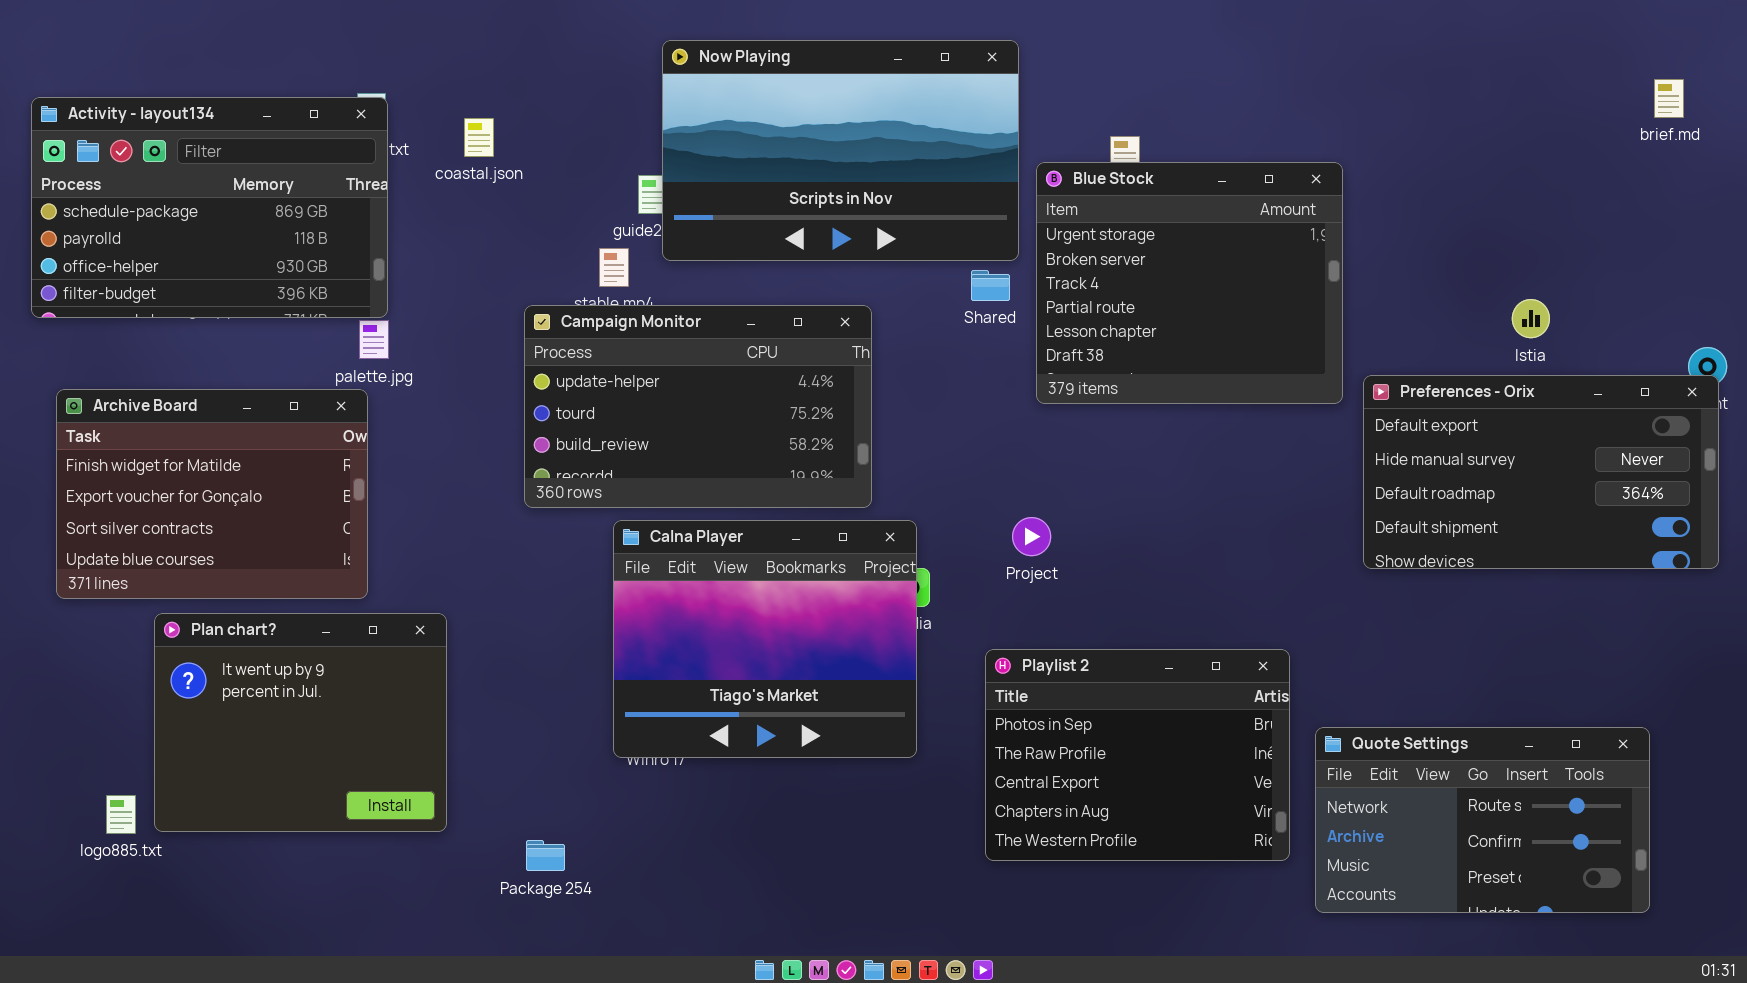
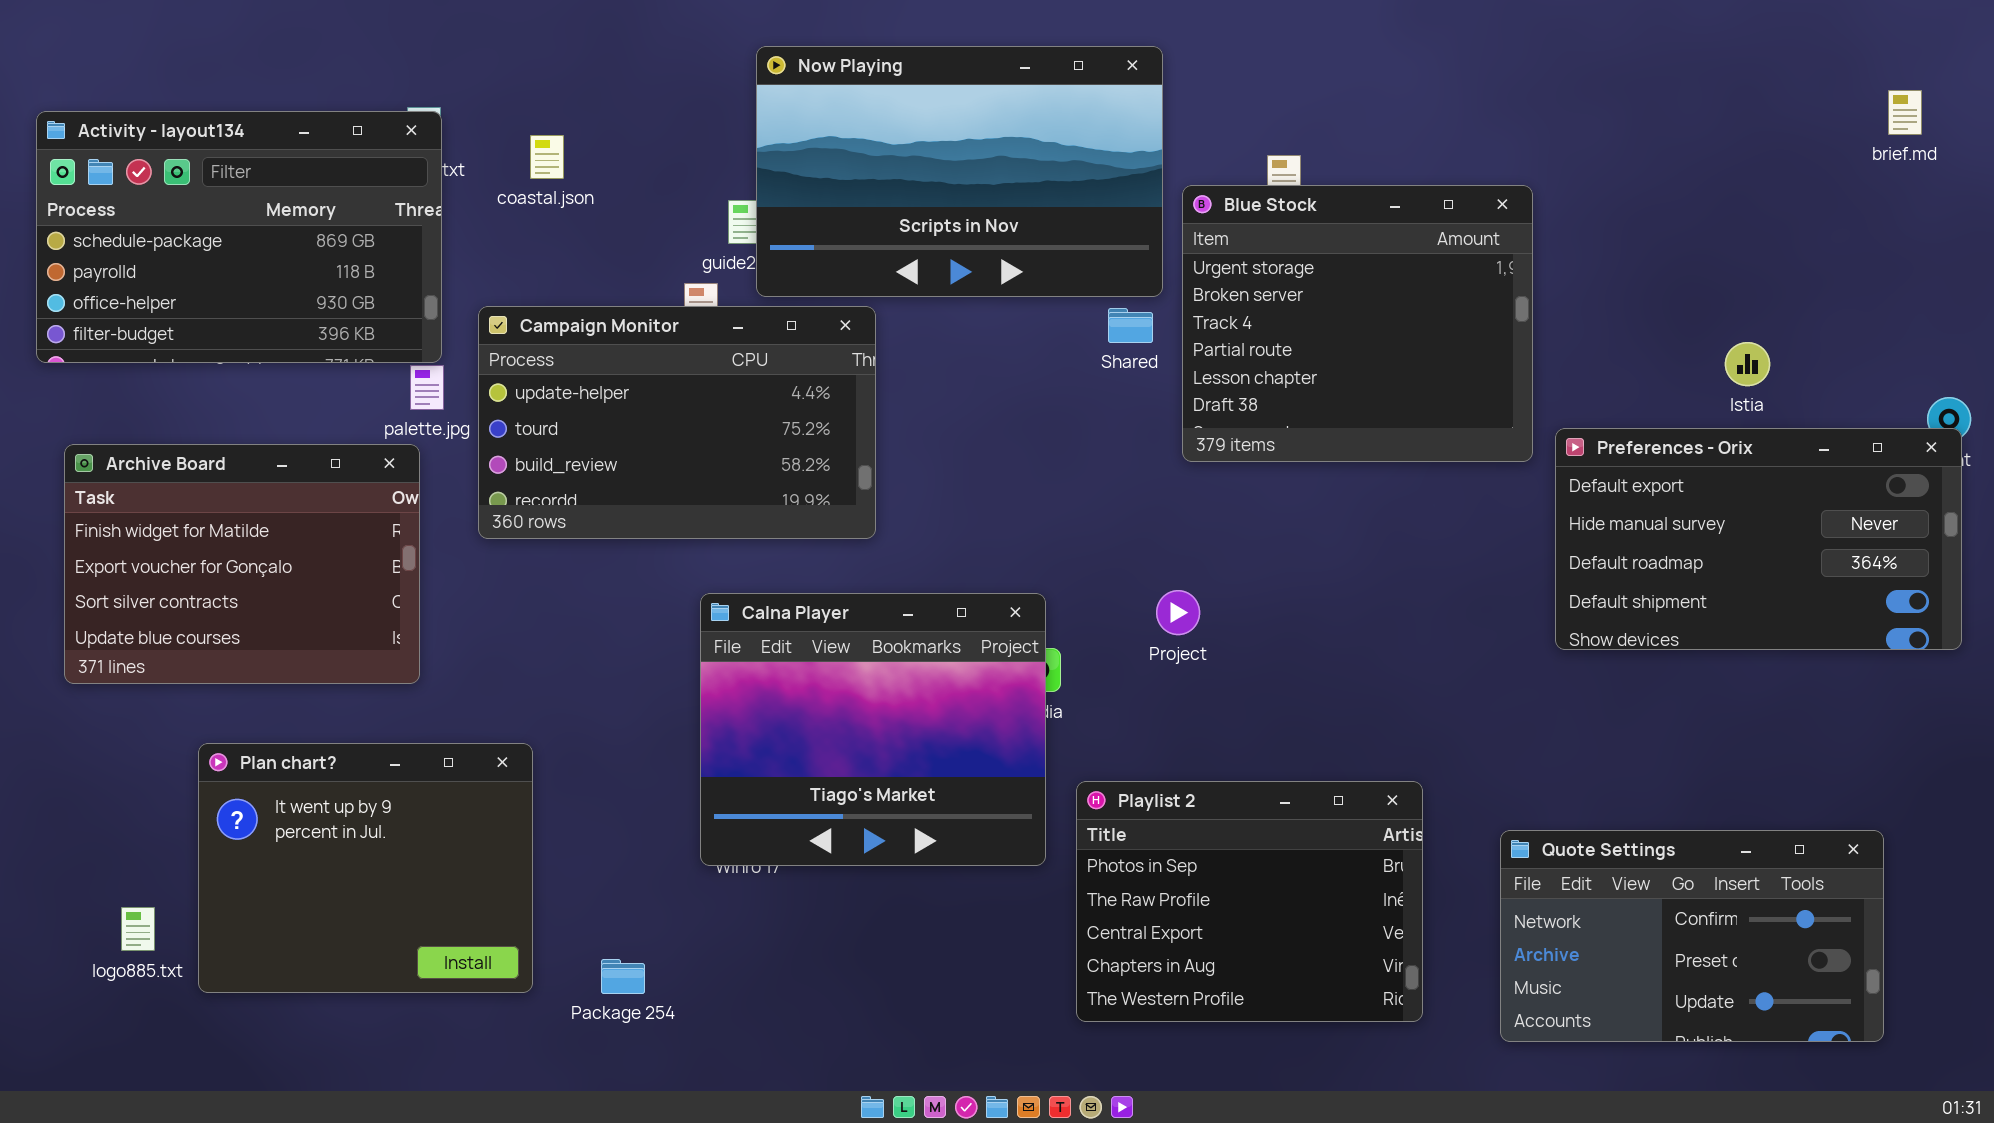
Campaign Monitor: [524,305,872,508] -> [478,306,876,539], moved
Plan chart?: [154,613,447,832] -> [198,743,533,993], moved
Playlist 2: [985,649,1290,861] -> [1076,781,1423,1022], moved
Quote Settings: [1315,727,1650,913] -> [1500,830,1884,1042], scrolled down 1 row

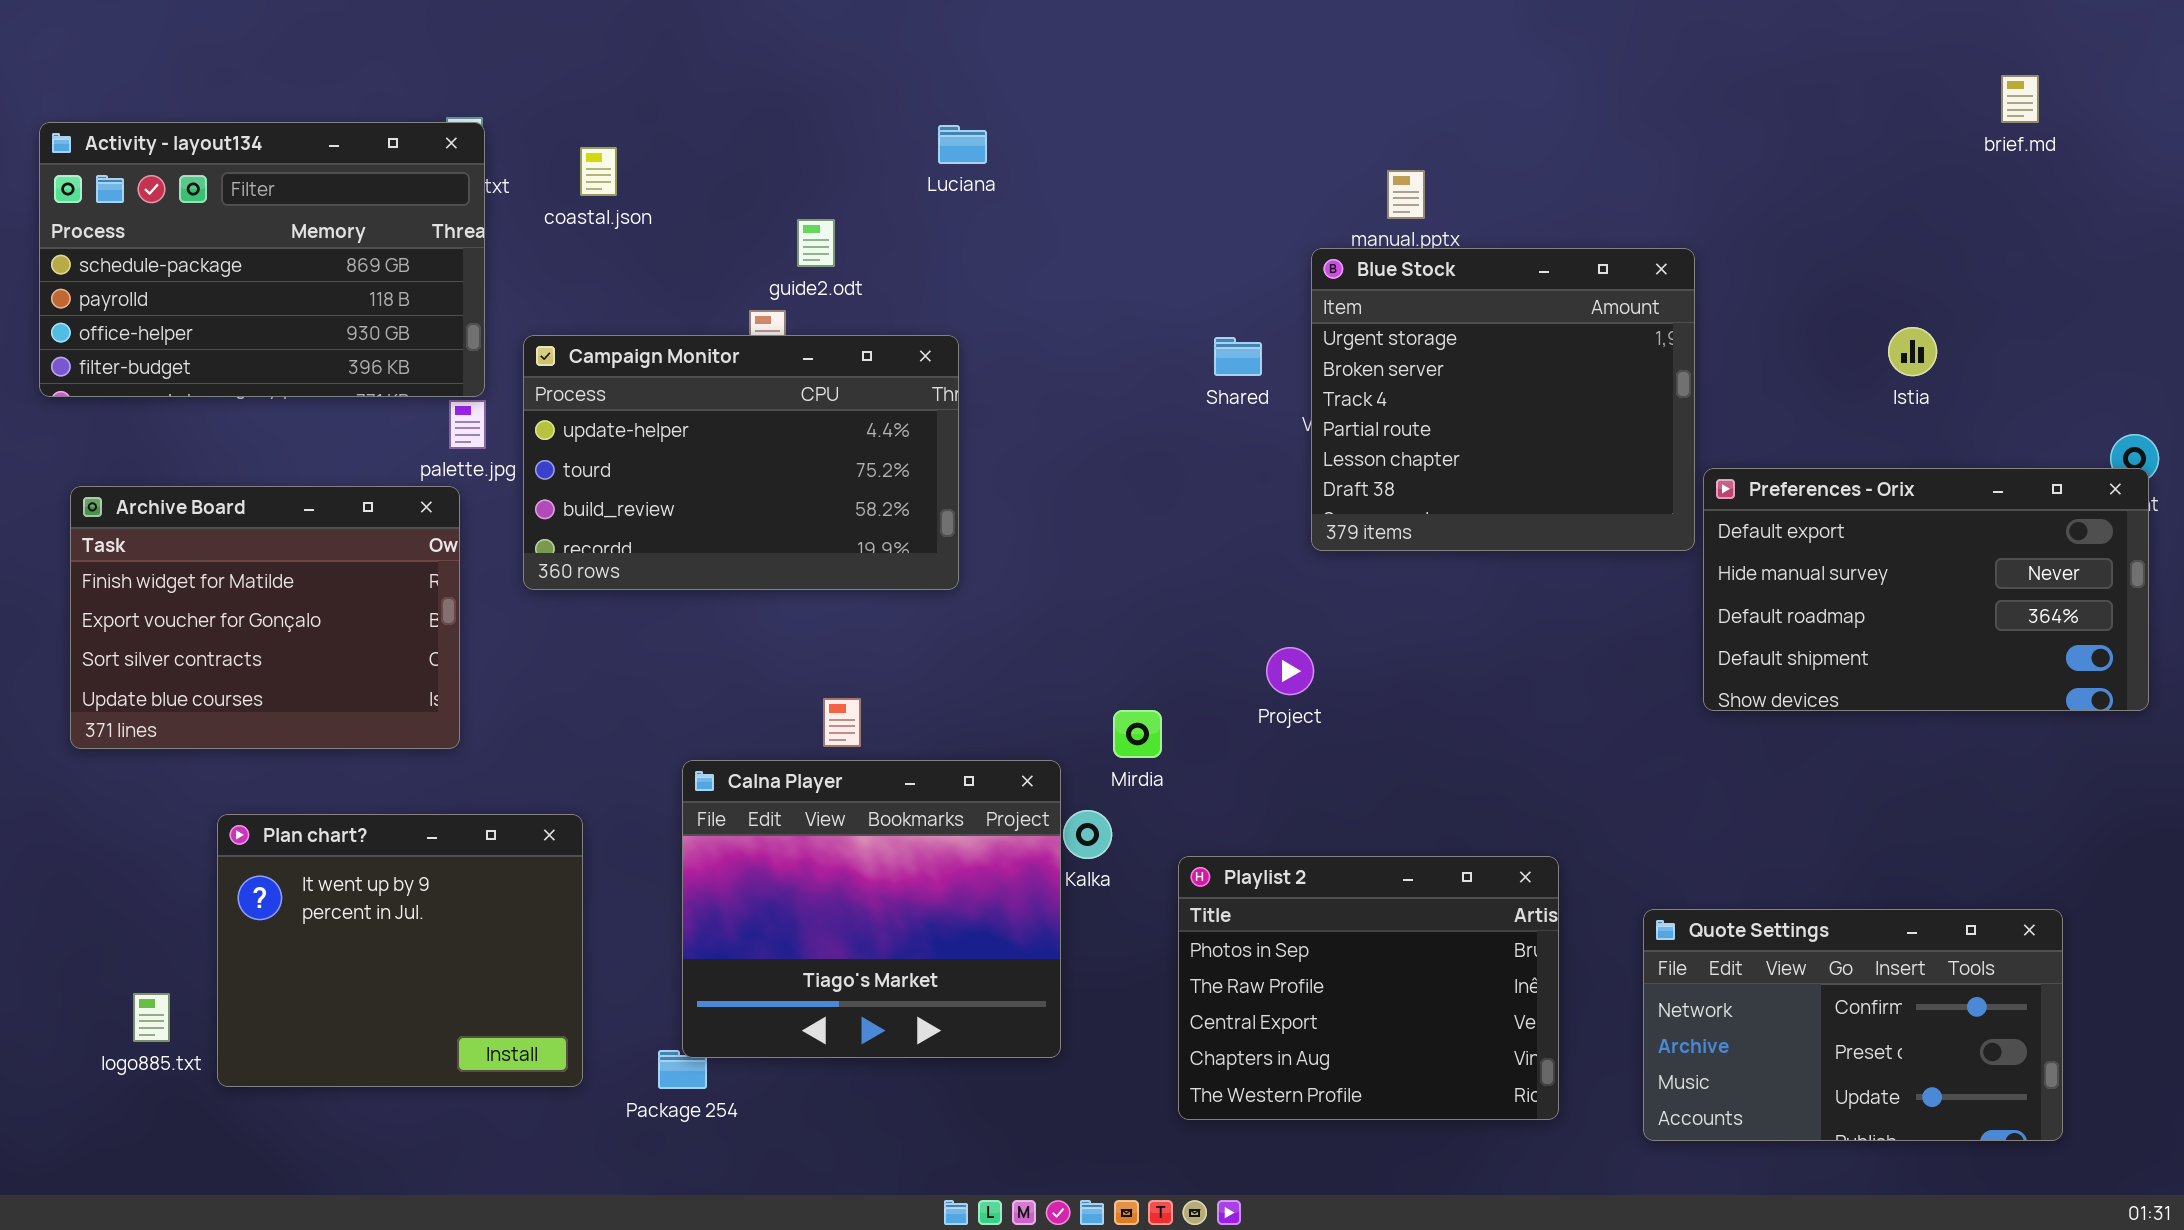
Now Playing: [756,46,1163,297] -> none, closed
brief.md: [1888,90,1922,135] -> [2001,75,2039,123], moved
Blue Stock: [1182,185,1533,462] -> [1311,248,1695,551], moved
Istia: [1725,342,1770,386] -> [1888,327,1937,376], moved
Calna Player: [700,593,1046,866] -> [682,760,1061,1058], moved

